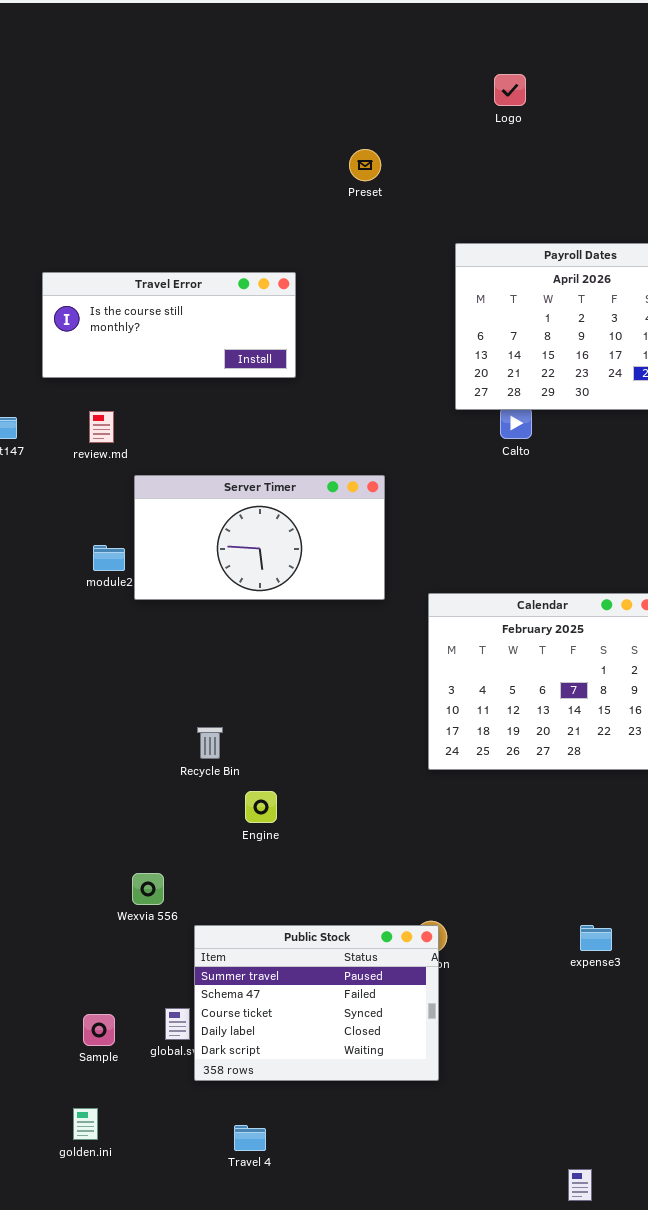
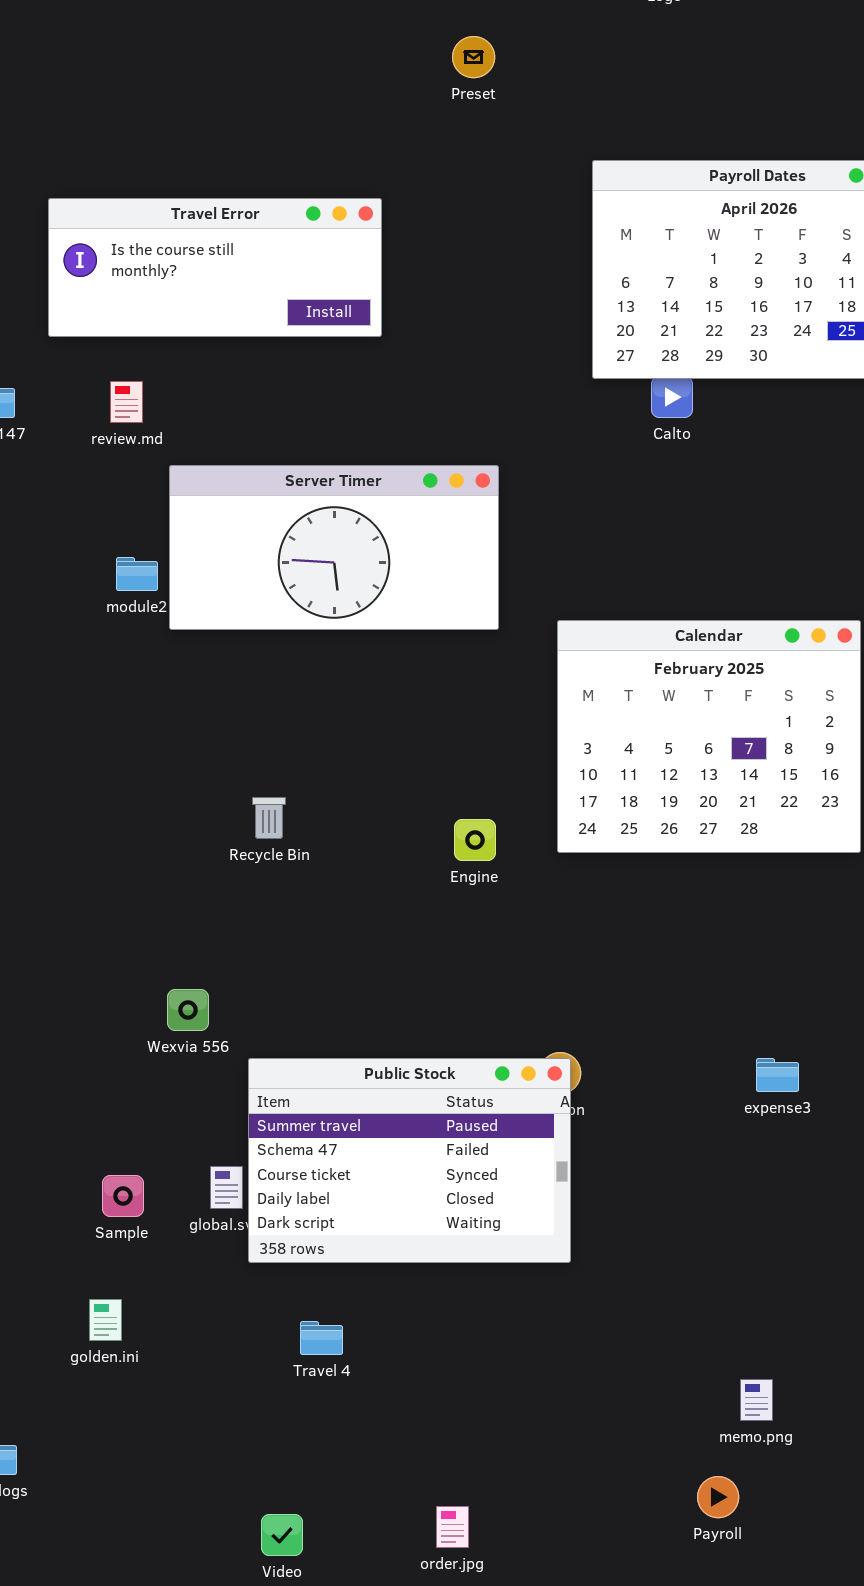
Engine: [245,791,277,823] -> [454,819,496,861], moved

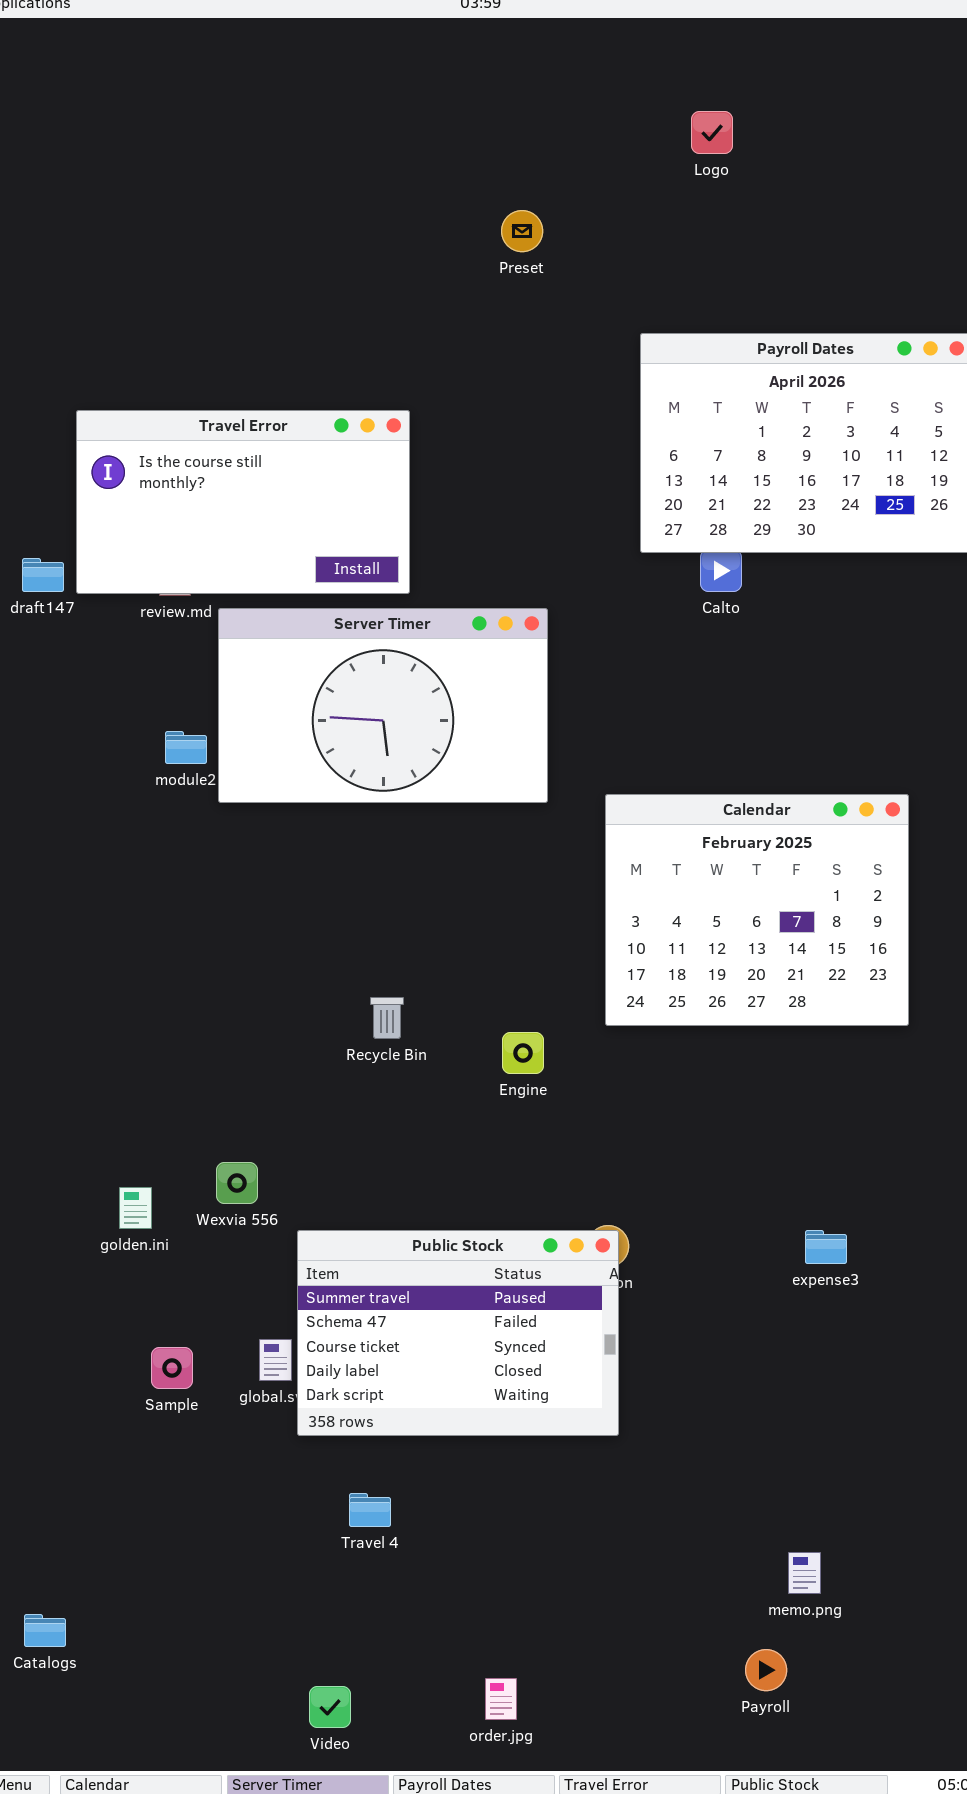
Travel Error: [48,198,382,337] -> [76,410,410,594], moved, resized
Server Timer: [169,465,499,630] -> [218,608,548,803], resized
Recycle Bin: [252,797,286,839] -> [370,997,404,1039], moved
Engine: [454,819,496,861] -> [502,1032,544,1074], moved
golden.ini: [89,1299,122,1341] -> [119,1187,152,1229], moved

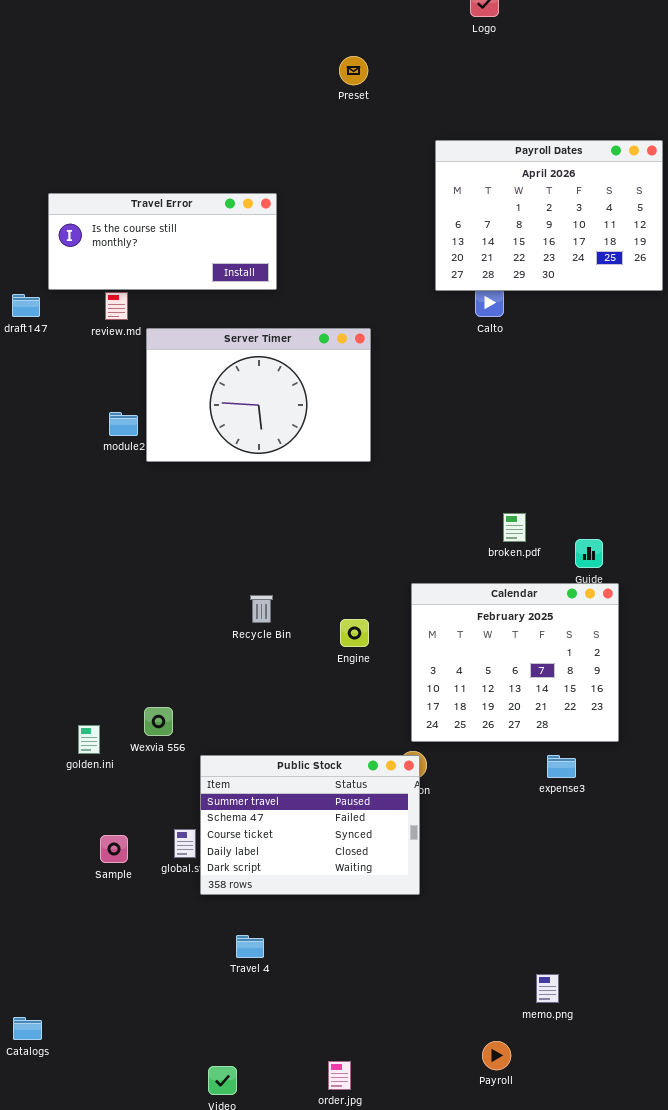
Travel Error: [76,410,410,594] -> [48,193,277,290], resized
Calendar: [605,794,909,1026] -> [411,583,619,742], moved
Payroll: [745,1649,787,1691] -> [482,1041,511,1070], moved

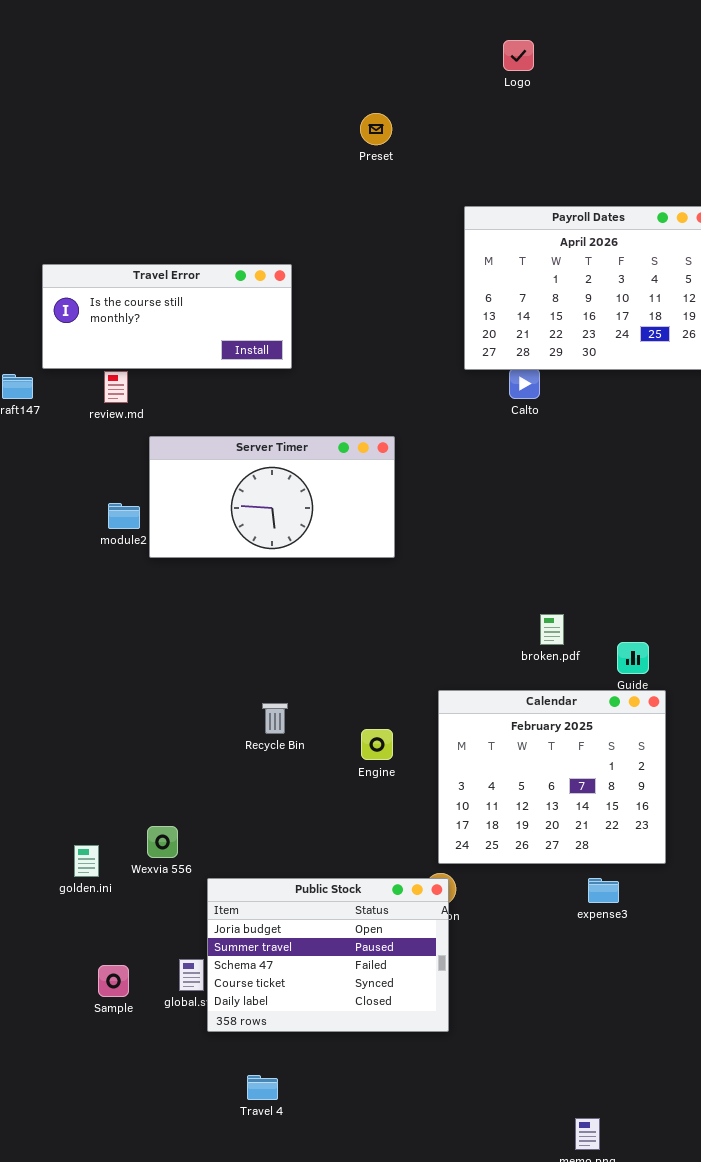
Server Timer: [146,328,371,462] -> [149,436,395,558], resized
Public Stock: [200,755,420,895] -> [207,878,449,1032], scrolled up 1 row

